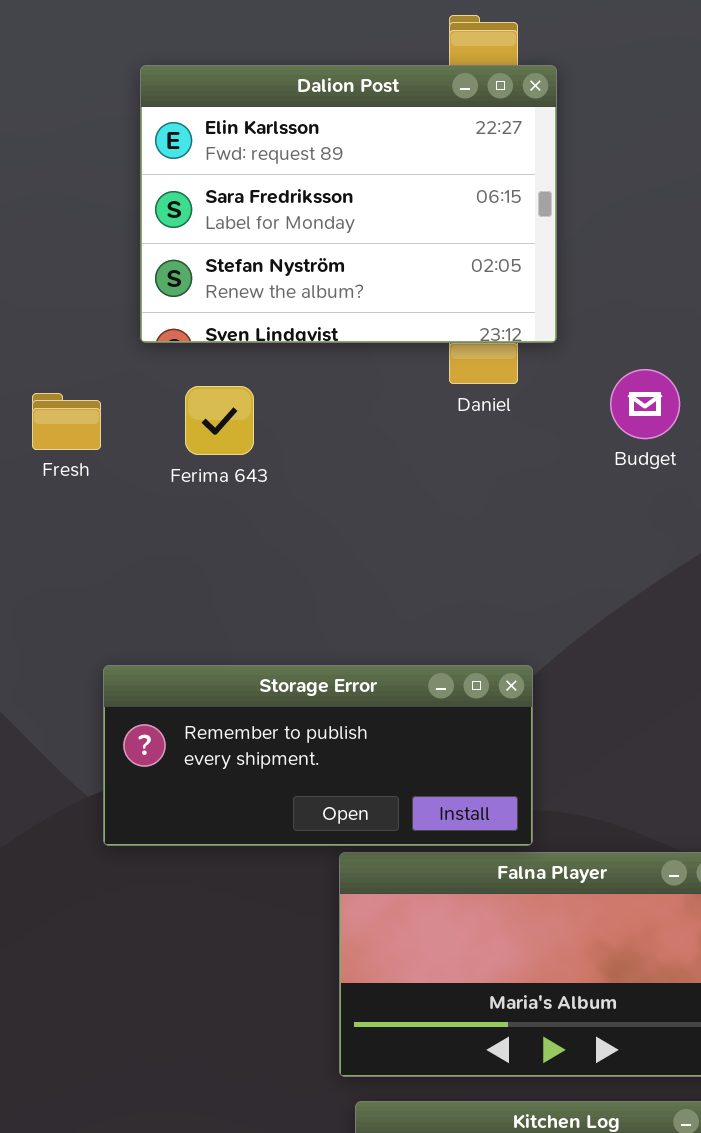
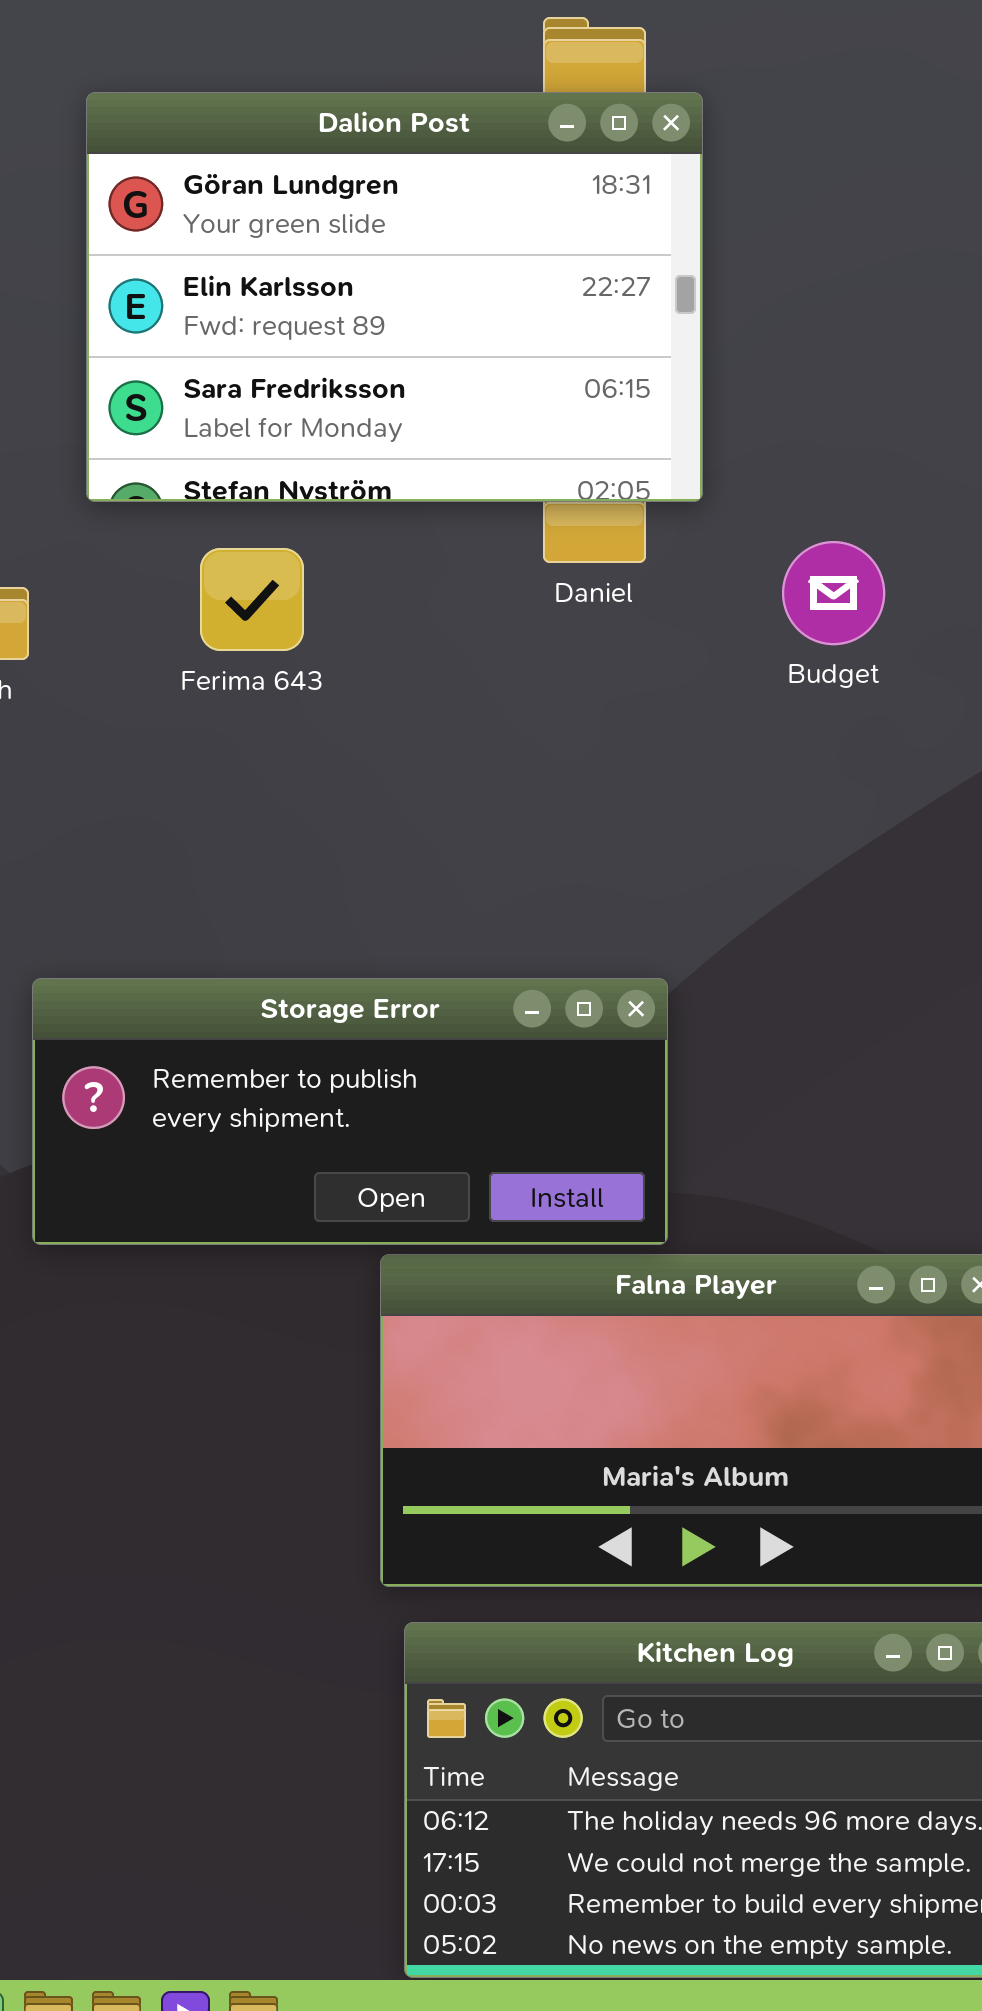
Dalion Post: [140,65,557,343] -> [86,92,703,502], scrolled up 1 row
Ferima 643: [185,386,254,455] -> [200,548,304,651], moved

